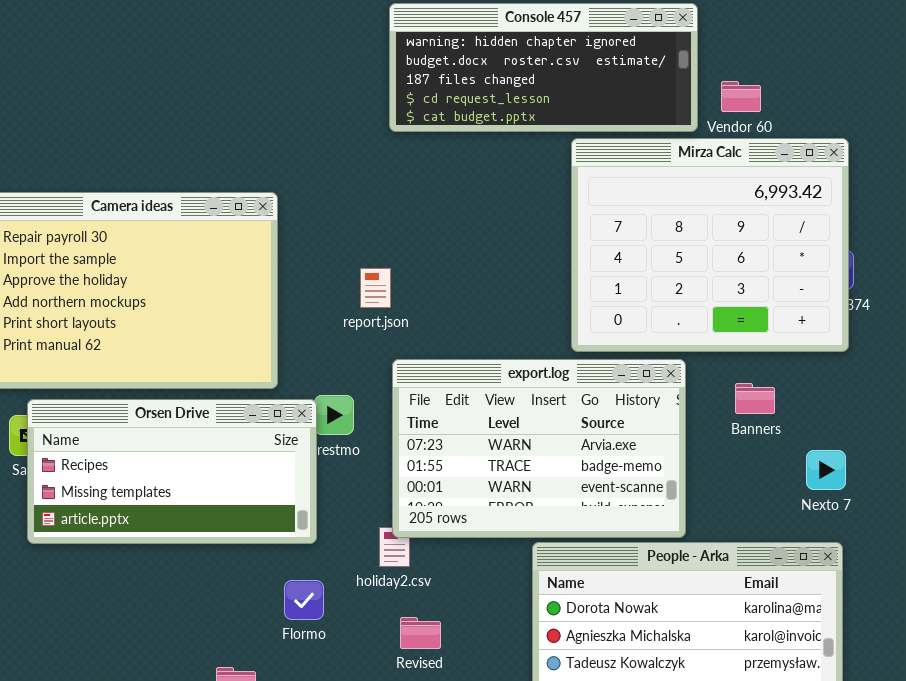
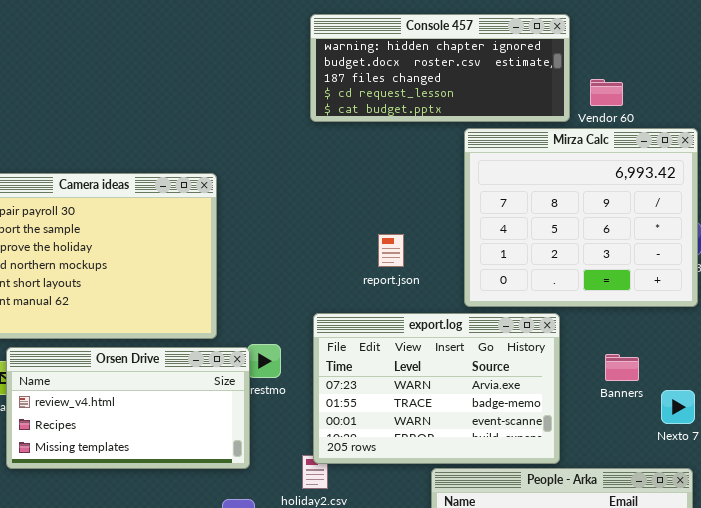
report.json: [360,268,391,308] -> [378,234,404,267], moved
Banners: [735,383,775,414] -> [605,354,639,381], moved
Orsen Drive: [27,399,317,544] -> [6,347,250,469], scrolled up 1 row

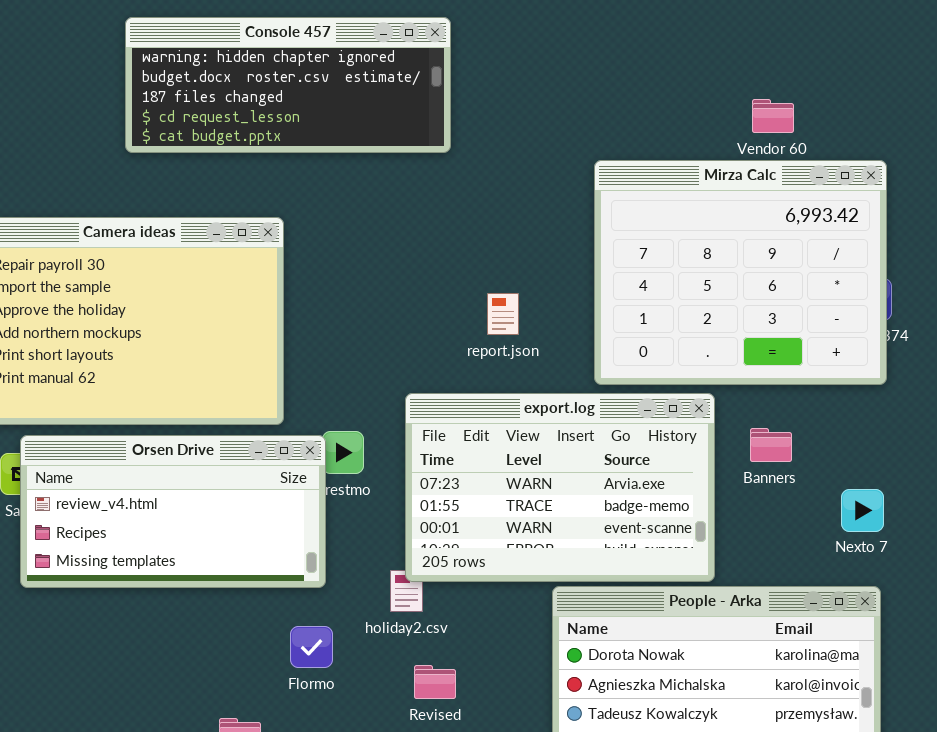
Console 457: [310,14,570,122] -> [125,17,451,153], moved
Banners: [605,354,639,381] -> [750,428,792,462], moved

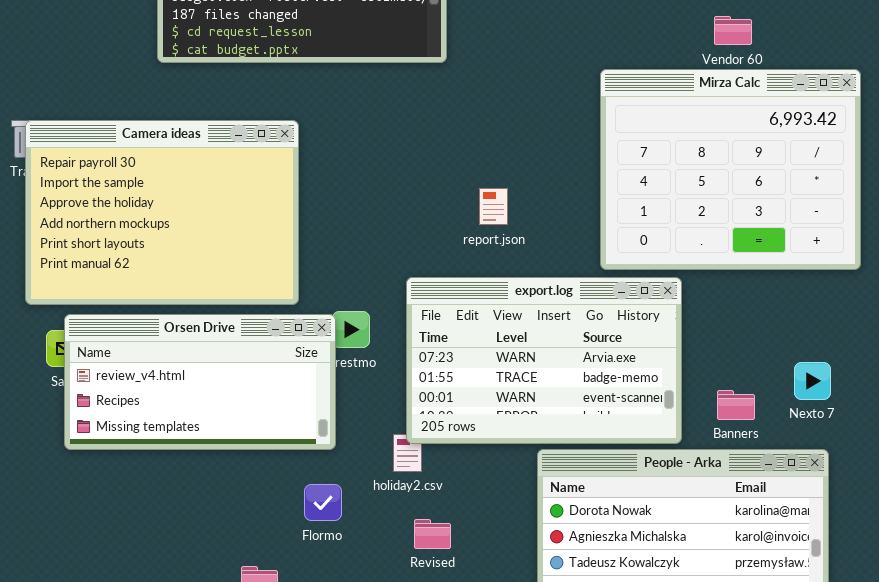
Mirza Calc: [594,160,887,385] -> [600,69,861,270], moved
Banners: [750,428,792,462] -> [717,390,755,420], moved

